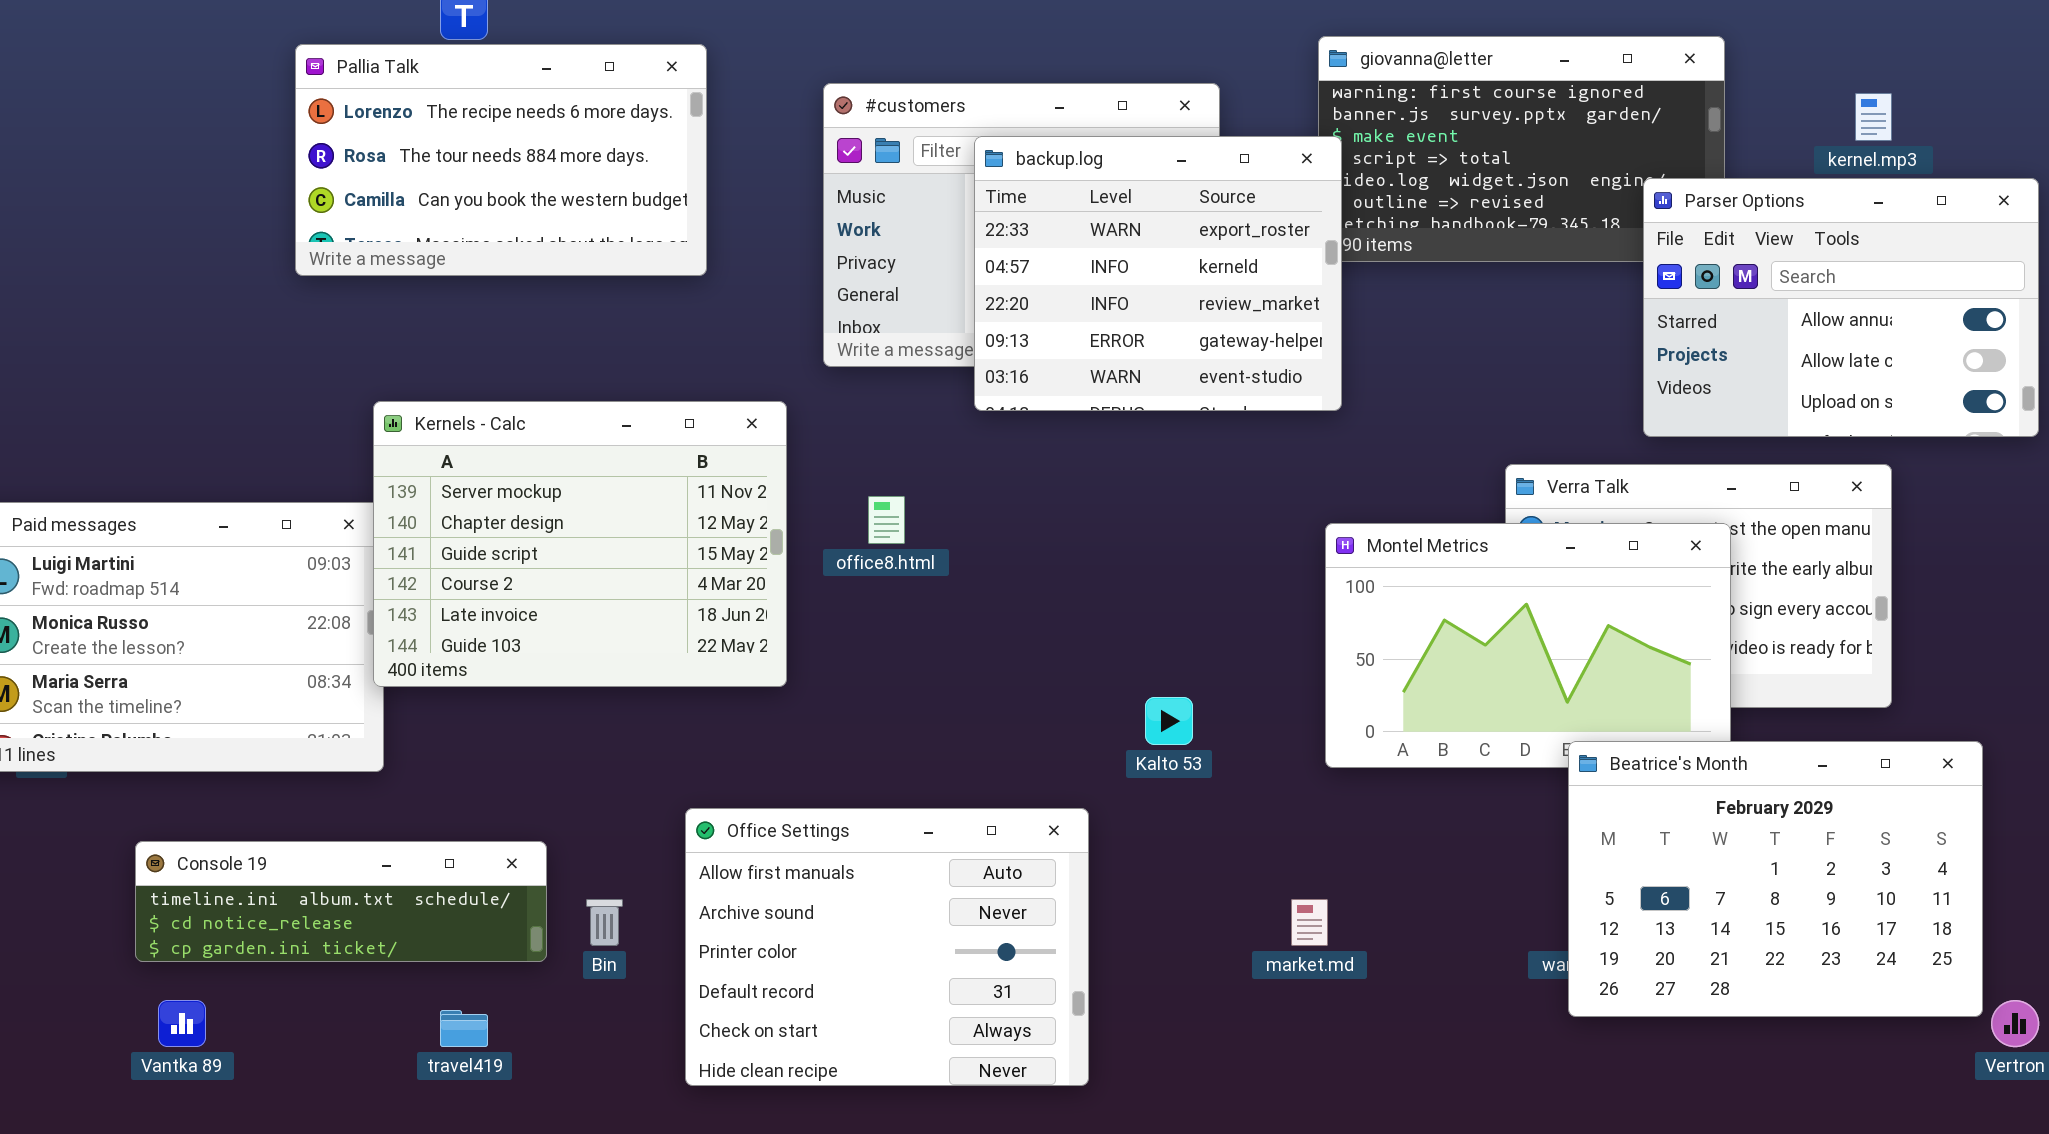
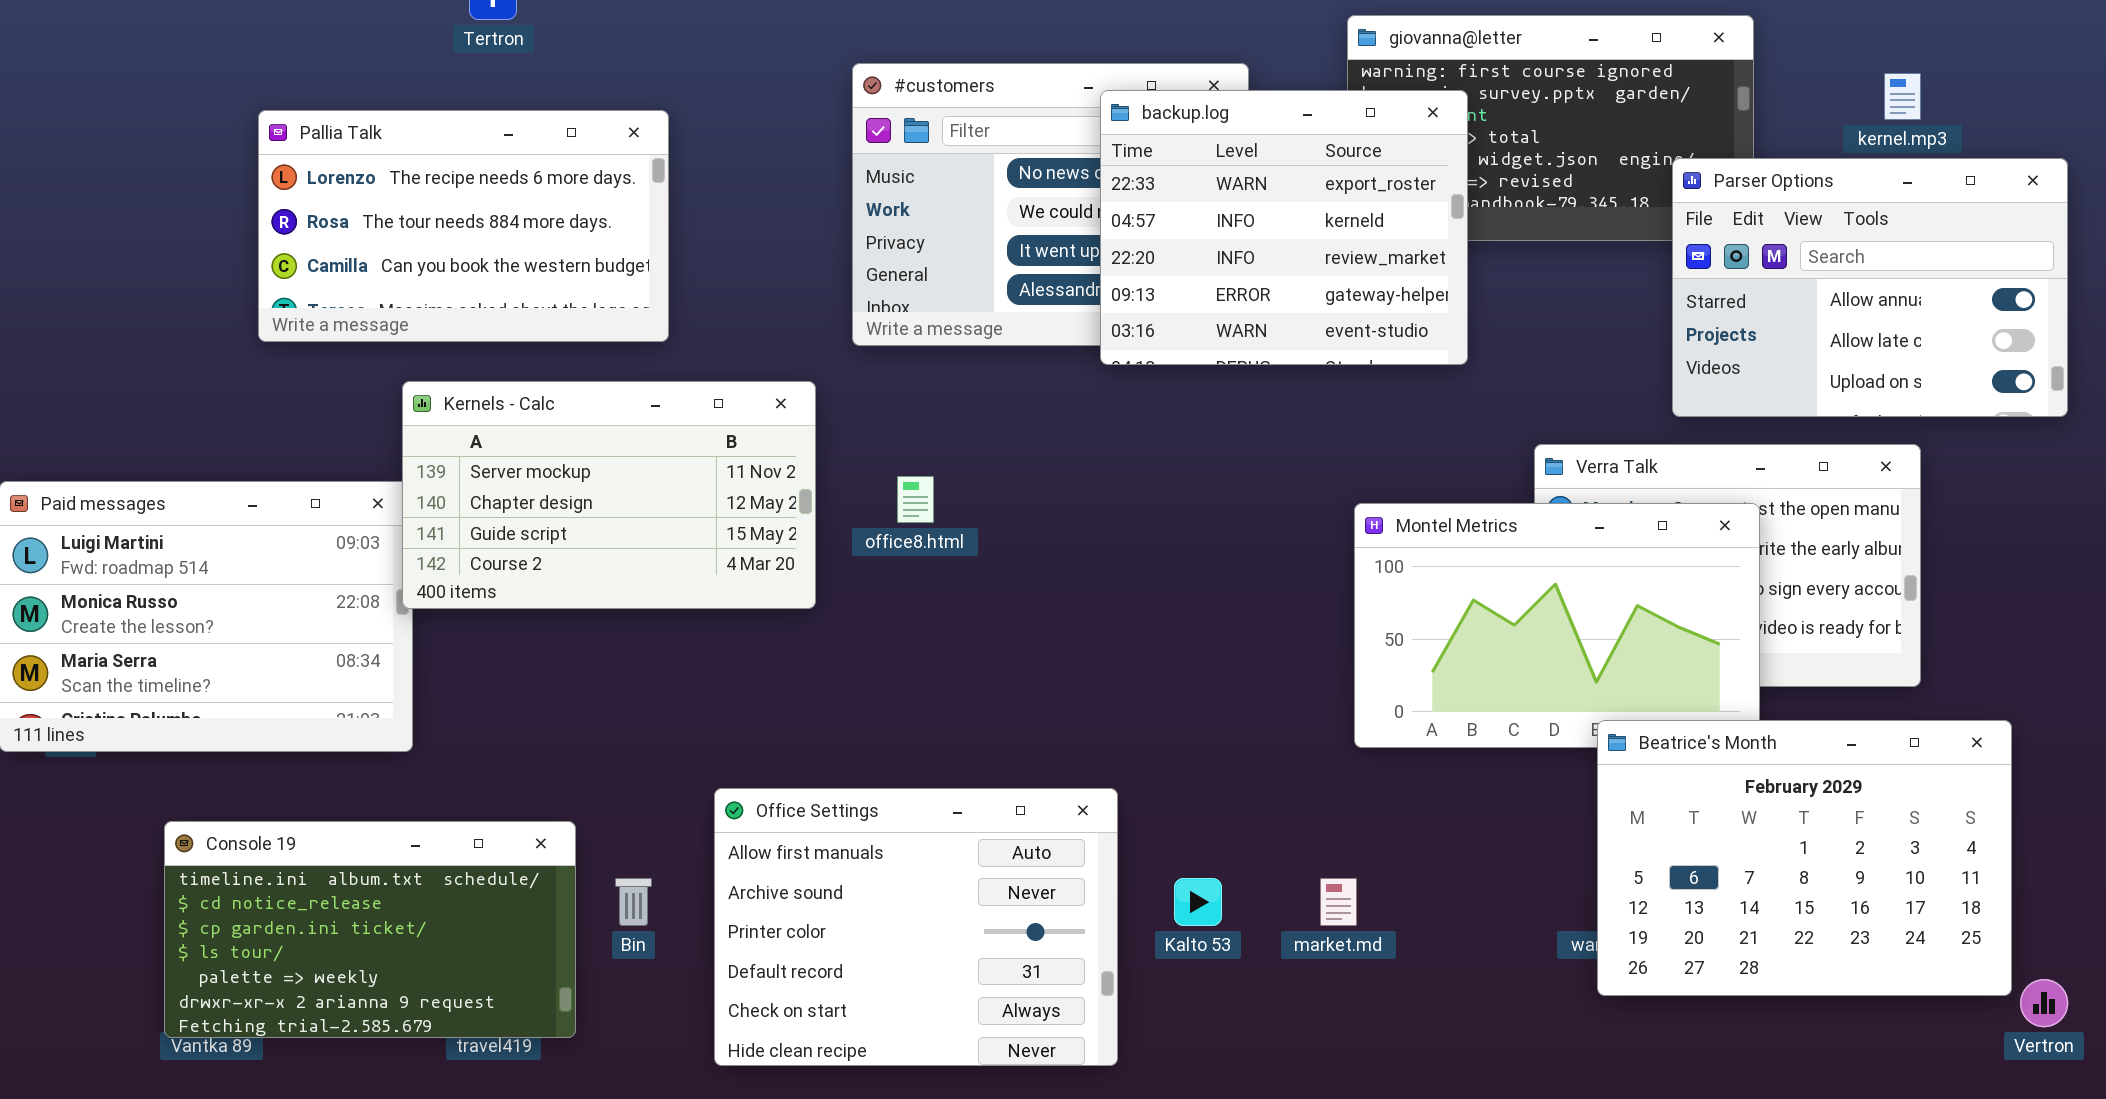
Pallia Talk: [295,44,707,276] -> [258,110,669,342], moved
backup.log: [974,136,1342,411] -> [1100,90,1468,365], moved
Kernels - Calc: [373,401,787,687] -> [402,381,816,609], resized
Kalto 53: [1145,697,1193,745] -> [1174,878,1222,926], moved
Console 19: [135,841,547,962] -> [164,821,576,1038], resized

